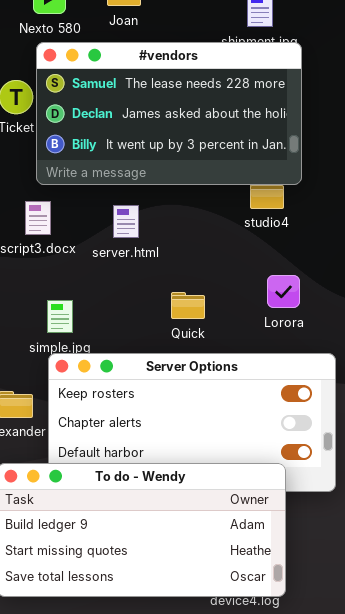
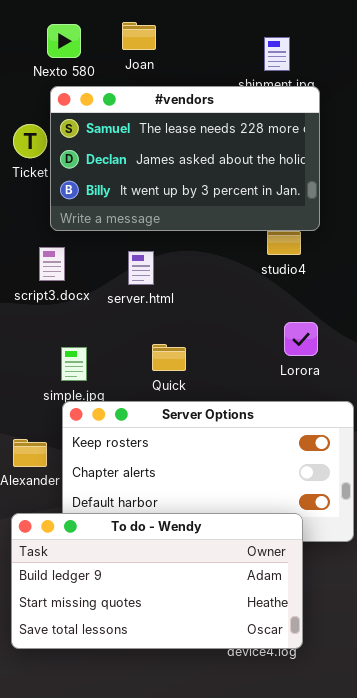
Quick: [171,292,205,319] -> [152,344,186,371], moved

